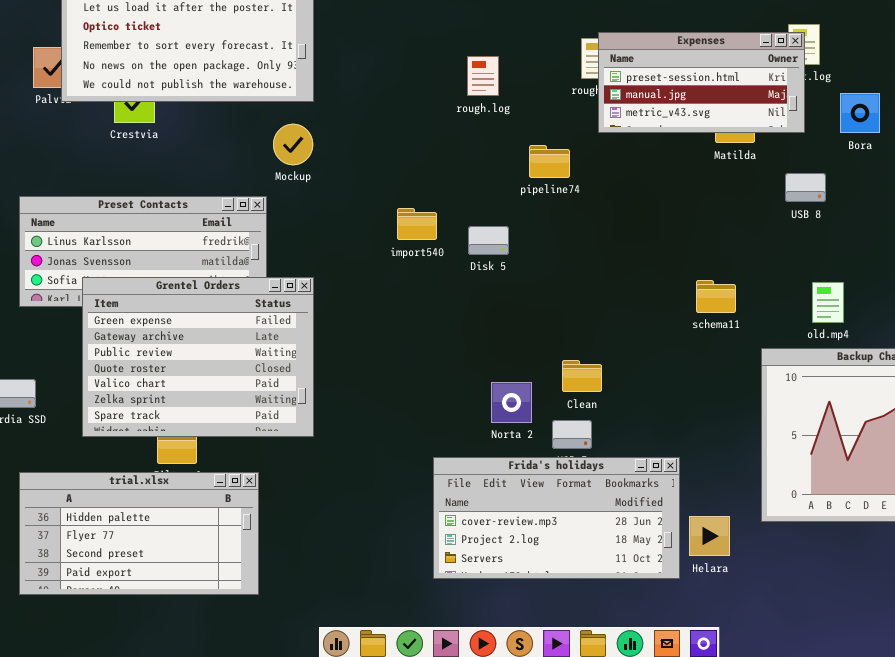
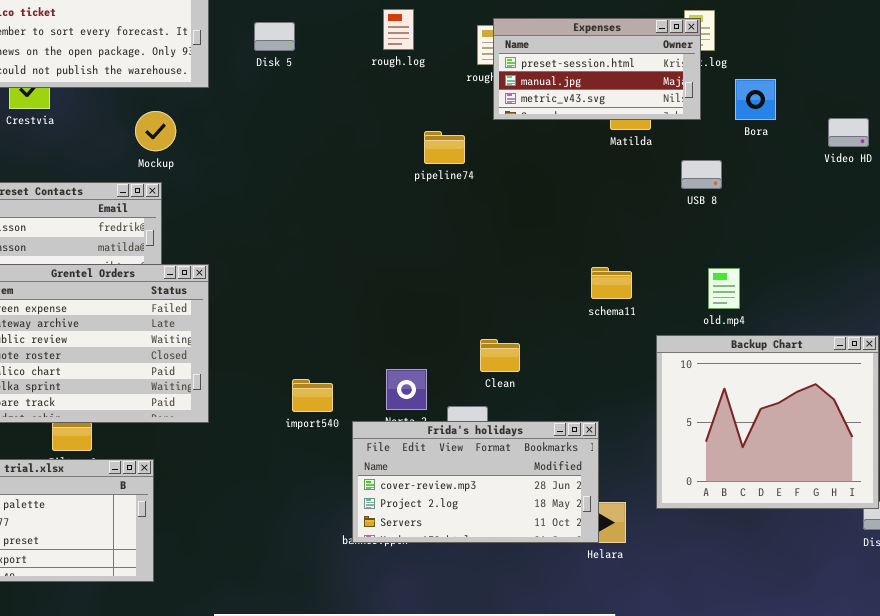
rough.log: [467,56,499,96] -> [383,9,414,50], moved
Mockup: [273,124,313,165] -> [135,111,176,151], moved
import540: [397,208,437,240] -> [292,379,333,412], moved
Disk 5: [468,226,509,255] -> [254,22,295,51], moved
Clean: [562,360,602,392] -> [480,339,520,372], moved
Frida's holidays: [433,457,680,579] -> [352,421,599,543], moved

